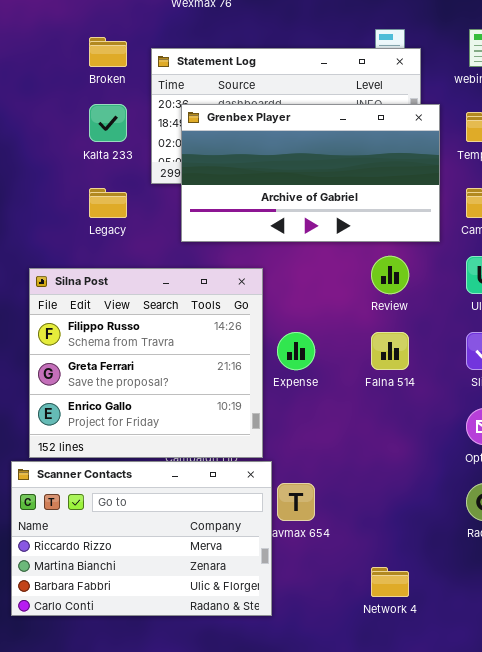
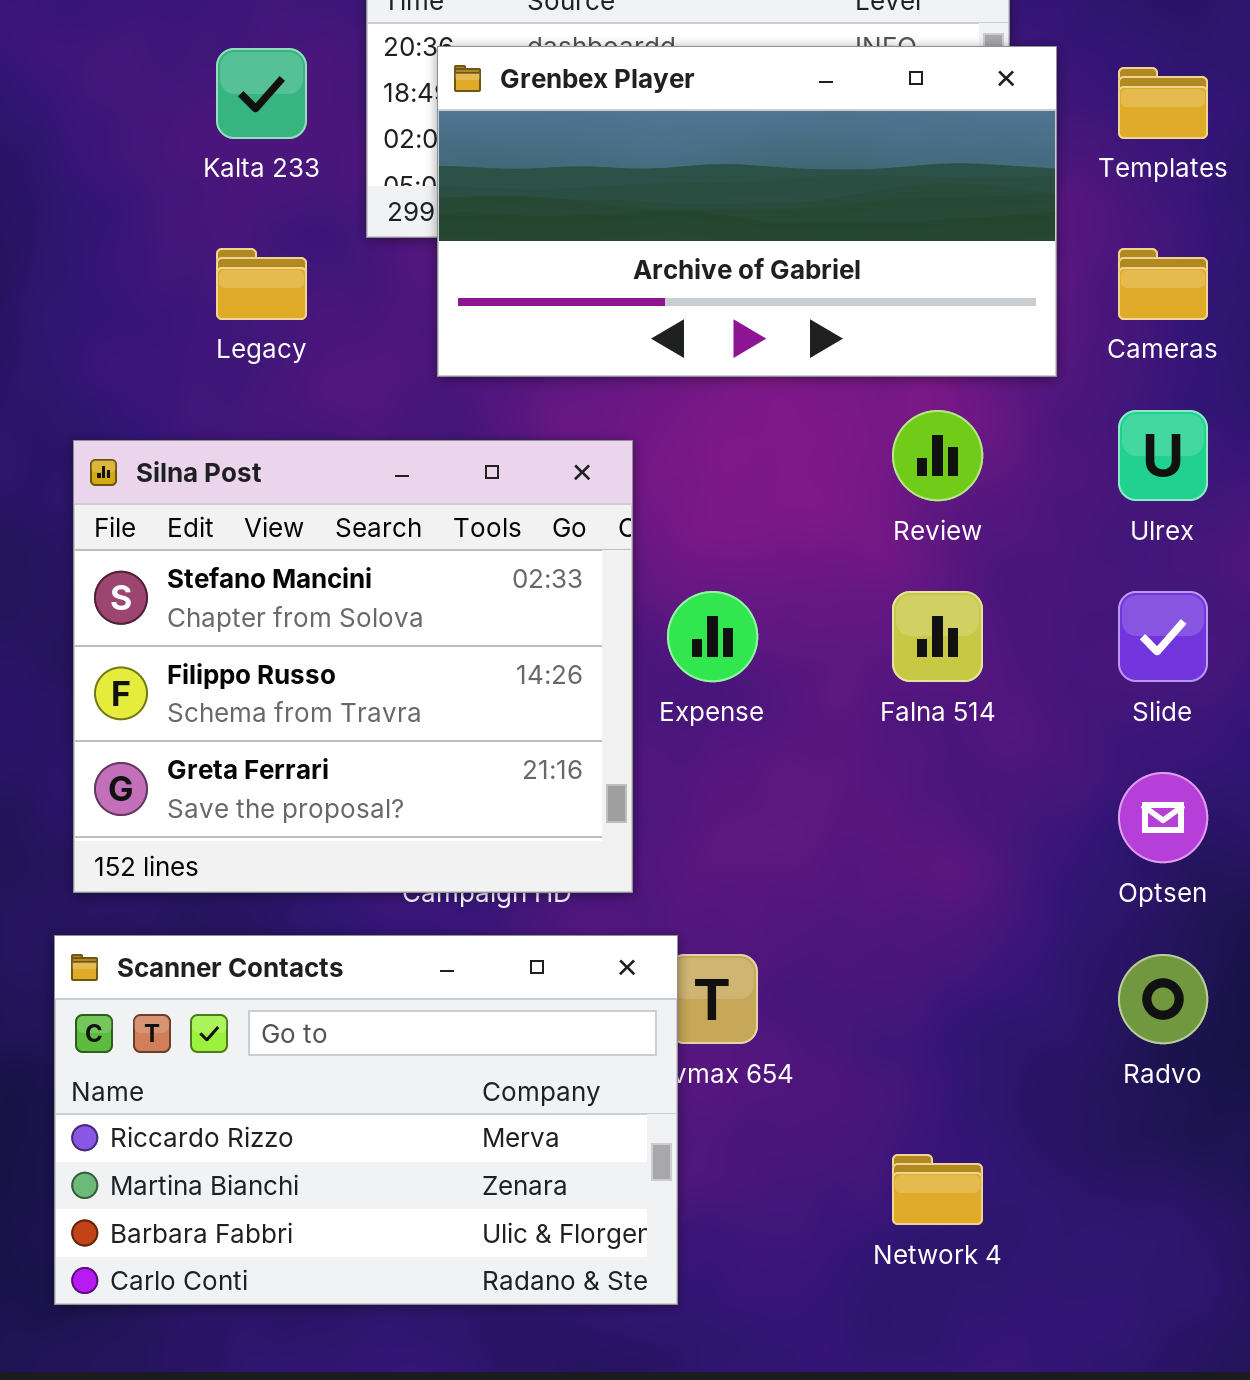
Silna Post: [29,268,263,458] -> [73,440,633,893], scrolled up 1 row
Scanner Contacts: [11,461,272,616] -> [54,935,678,1305], moved

